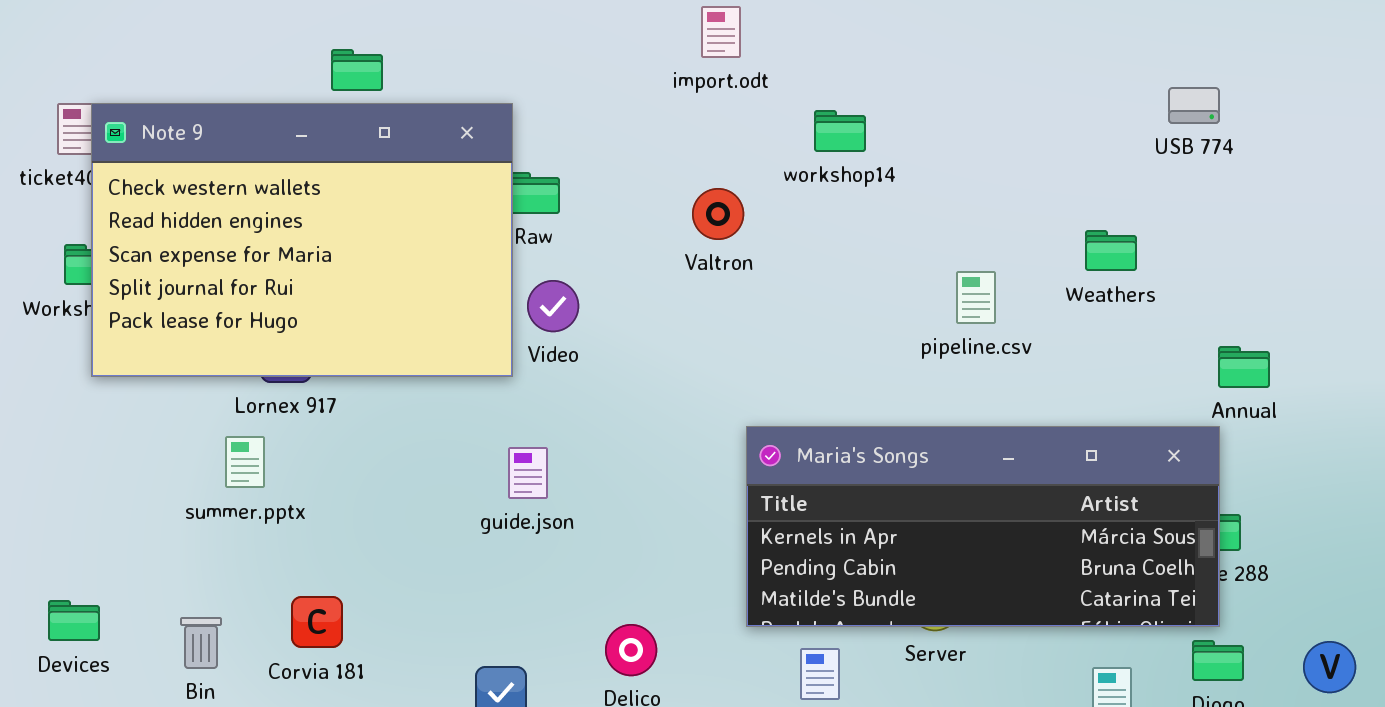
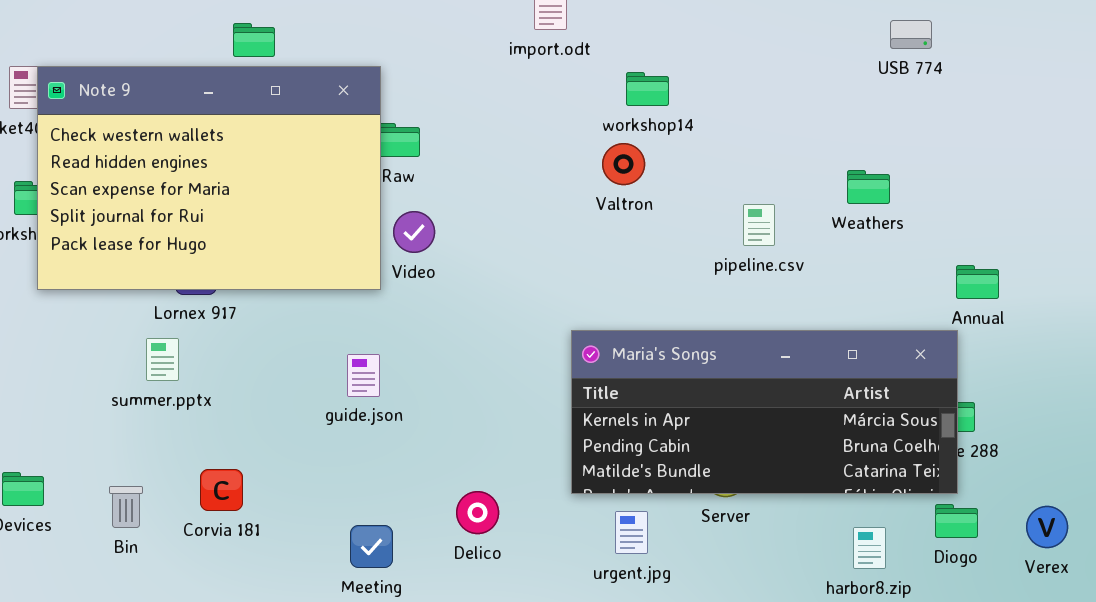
USB 774: [1168,87,1220,124] -> [890,20,932,49], moved
Valtron: [692,188,744,240] -> [602,143,645,185], moved
guide.json: [508,447,548,499] -> [347,354,380,397], moved

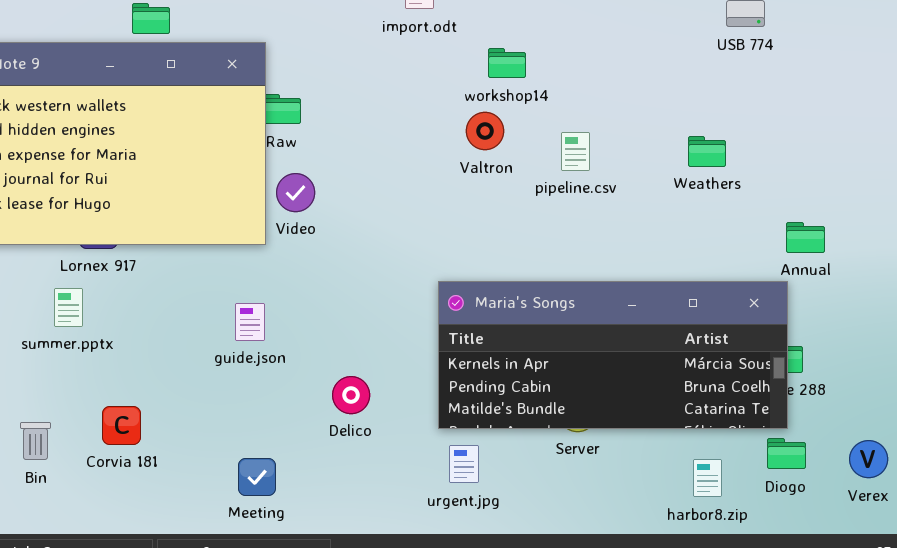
pipeline.csv: [743,204,775,246] -> [561,132,590,171], moved
Delico: [456,491,499,534] -> [332,376,370,414], moved
urgent.jpg: [615,511,648,554] -> [449,445,479,483], moved

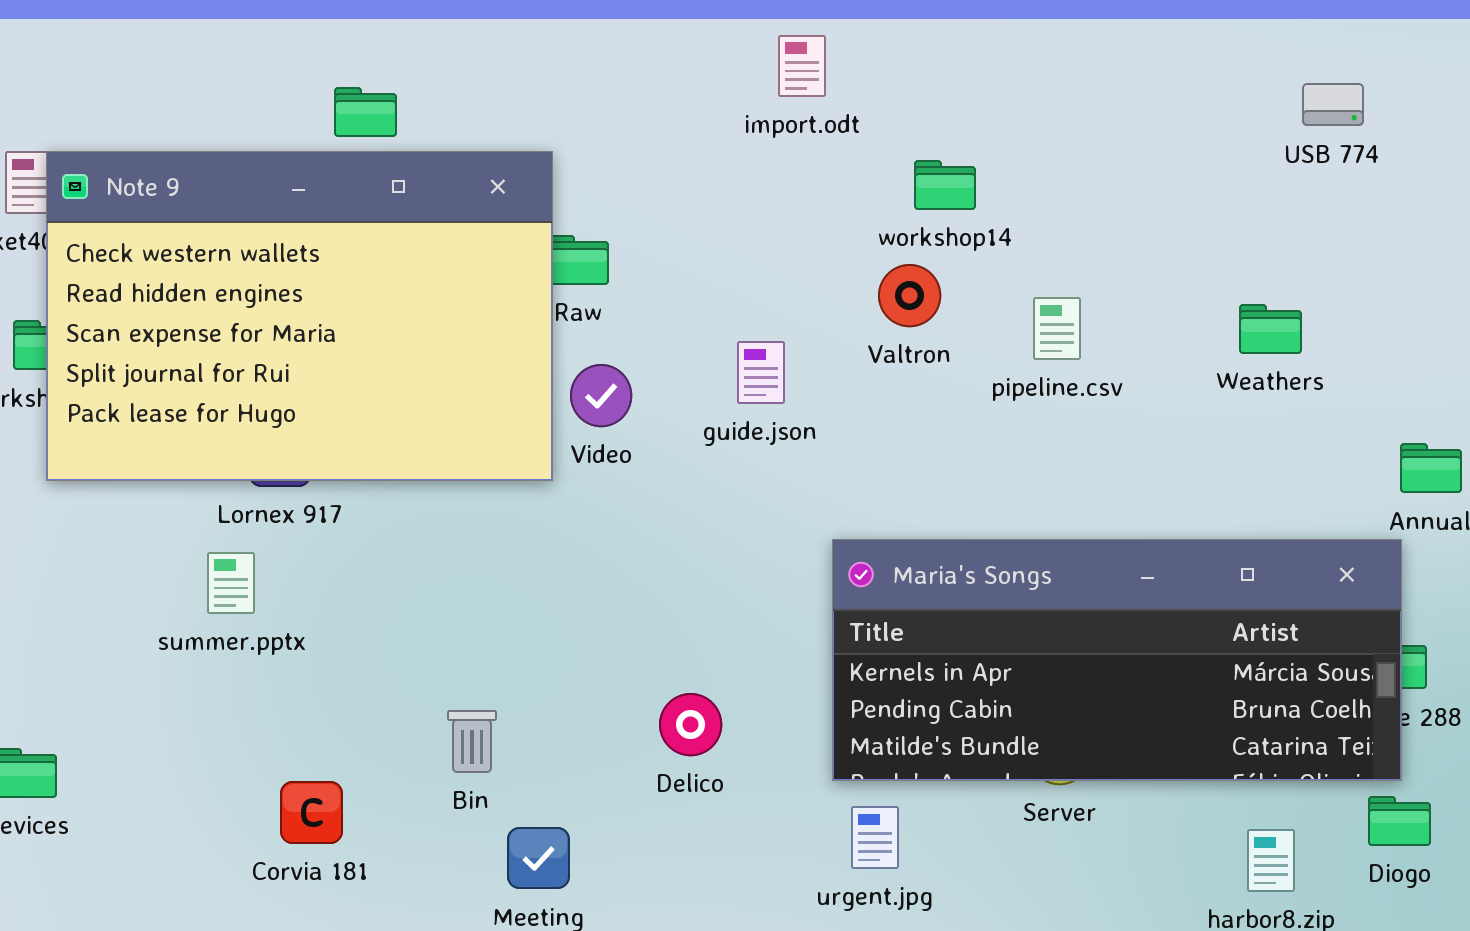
guide.json: [235,303,265,341] -> [737,341,785,404], moved
Corvia 181: [102,406,141,445] -> [280,781,343,844], moved
Bin: [20,422,51,460] -> [447,710,497,773], moved

